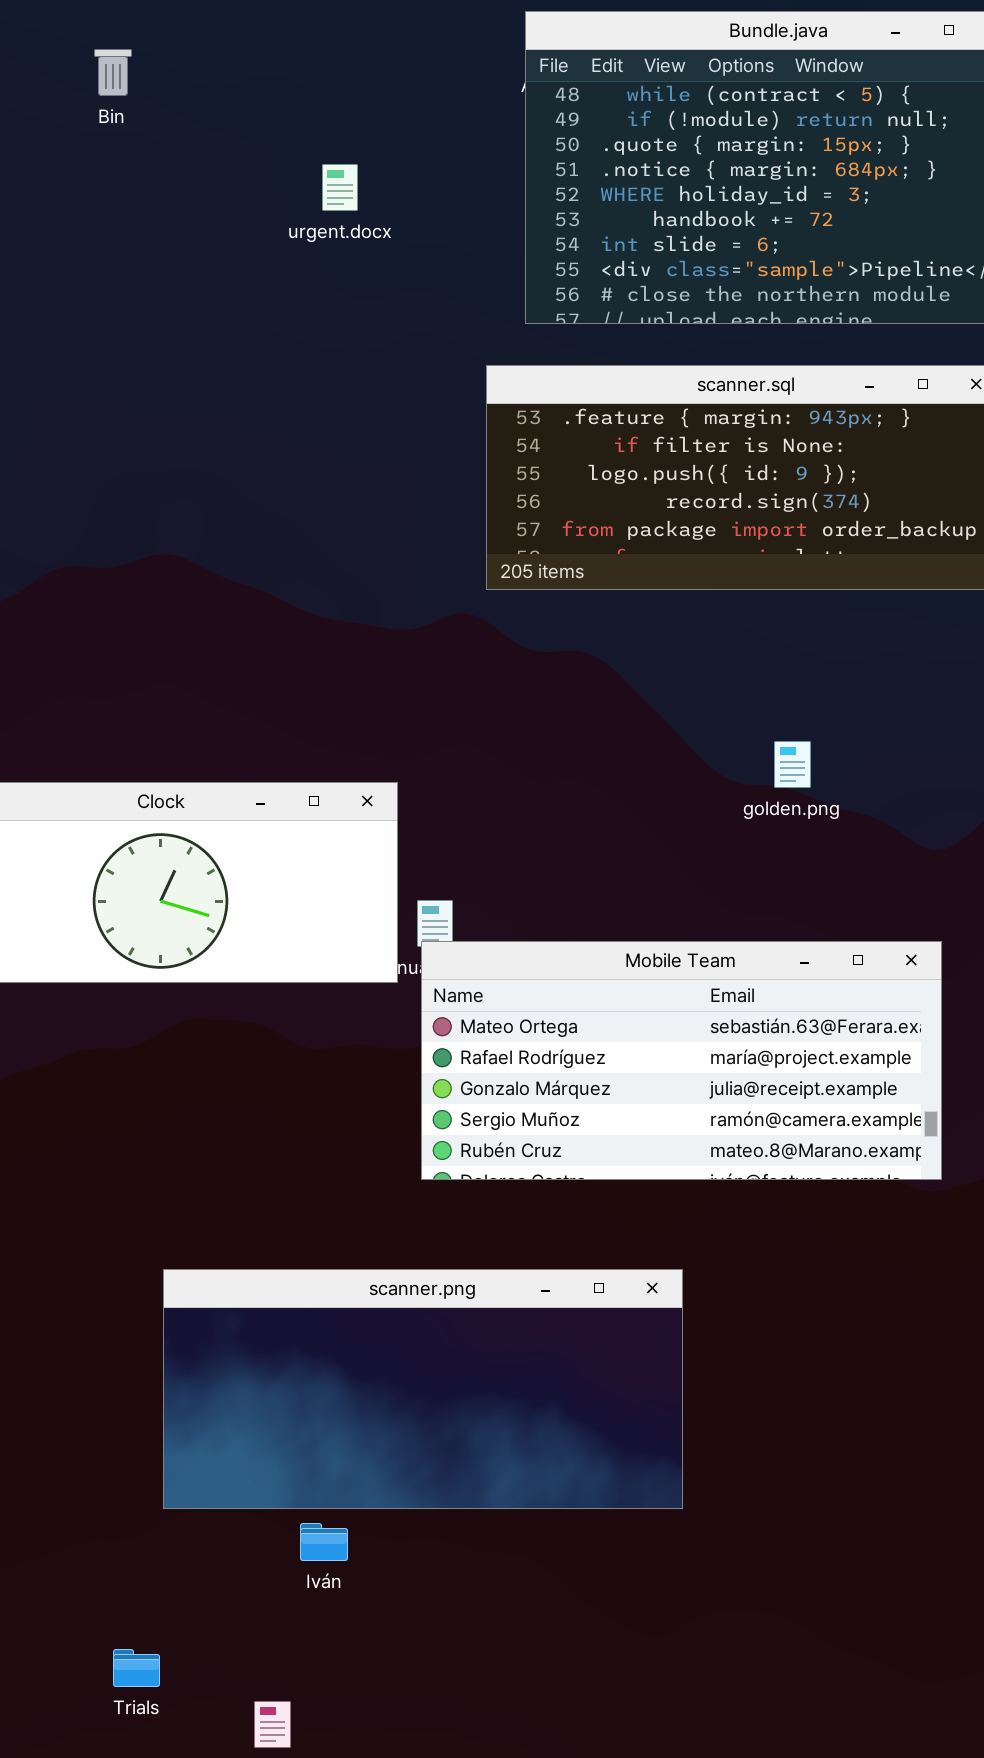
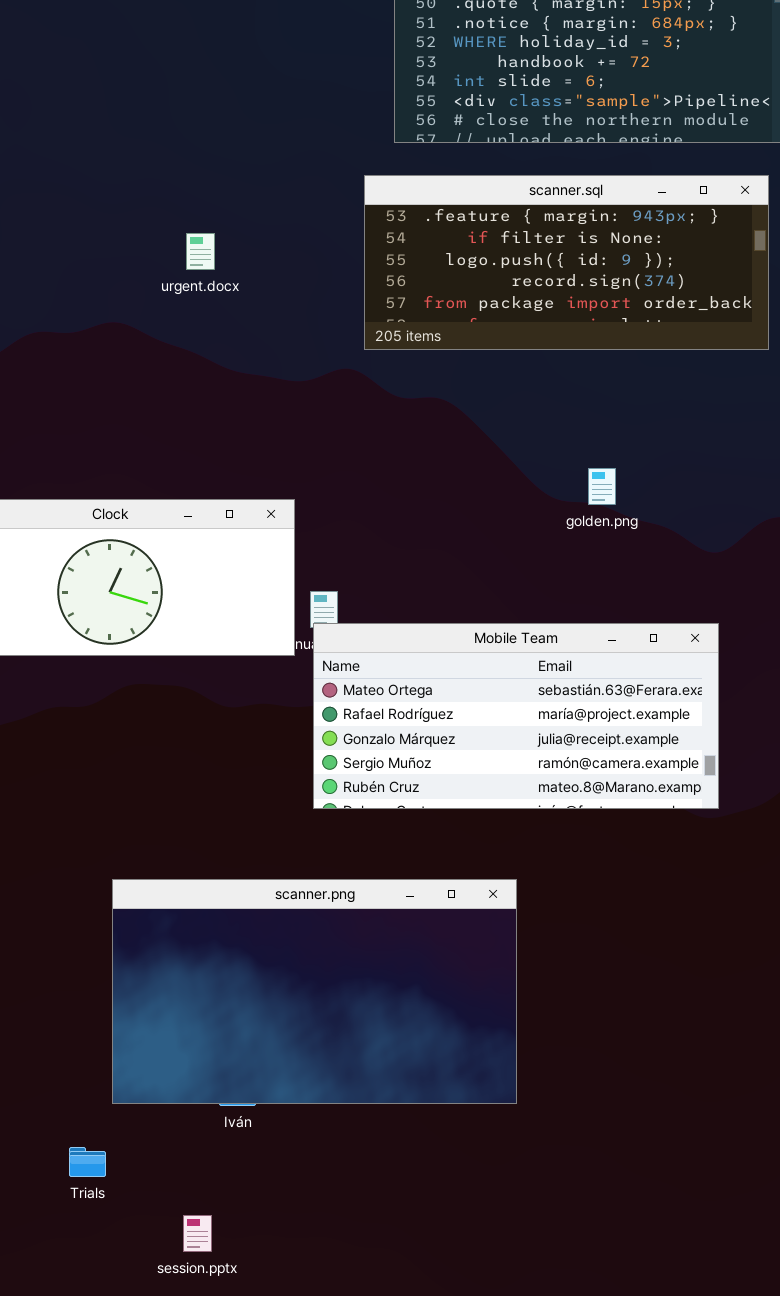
urgent.docx: [322,164,358,211] -> [186,233,215,270], moved
scanner.png: [163,1269,683,1509] -> [112,879,517,1104], resized
Trials: [113,1649,160,1687] -> [69,1147,106,1177], moved

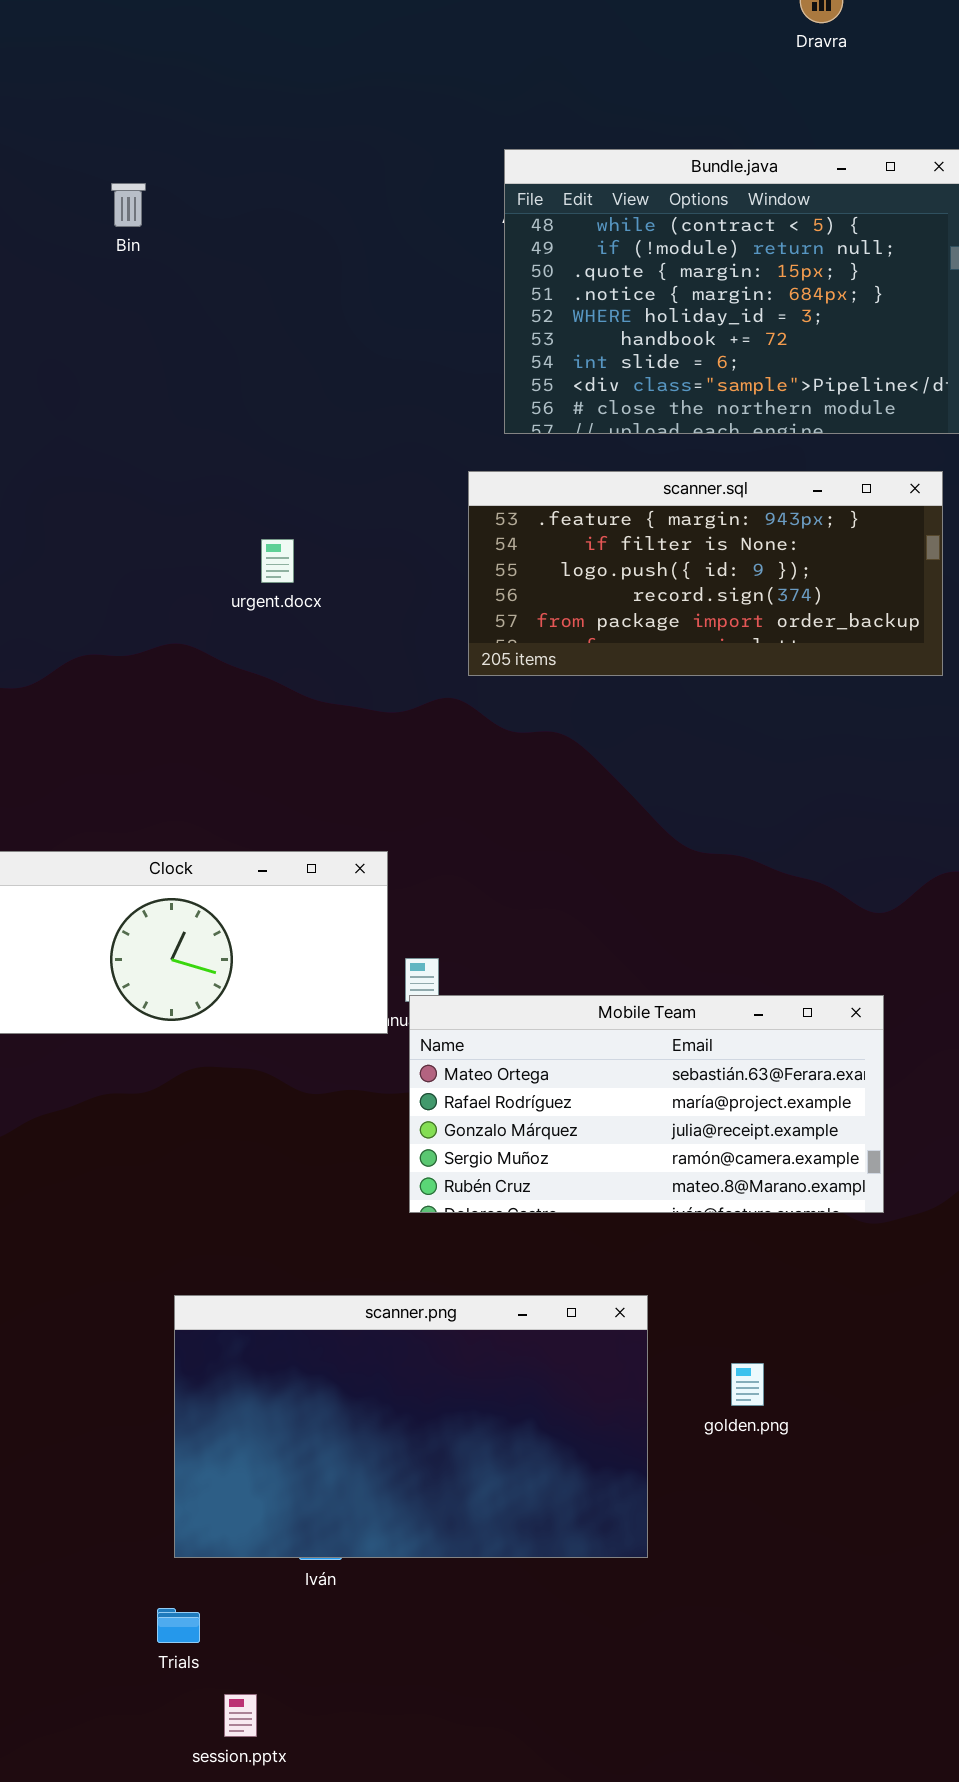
golden.png: [588,468,616,505] -> [731,1363,764,1406], moved
Trials: [69,1147,106,1177] -> [157,1608,200,1643], moved
session.pptx: [183,1215,212,1252] -> [224,1694,257,1737], moved

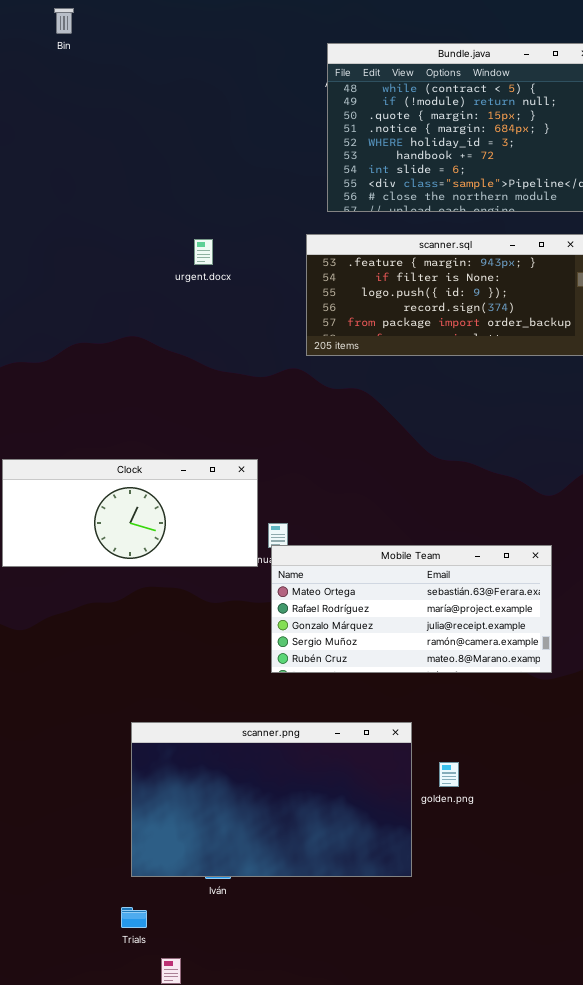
Bin: [111,183,146,227] -> [54,8,74,34], moved
urgent.docx: [261,539,294,583] -> [194,239,213,265], moved
golden.png: [731,1363,764,1406] -> [439,762,459,787], moved

